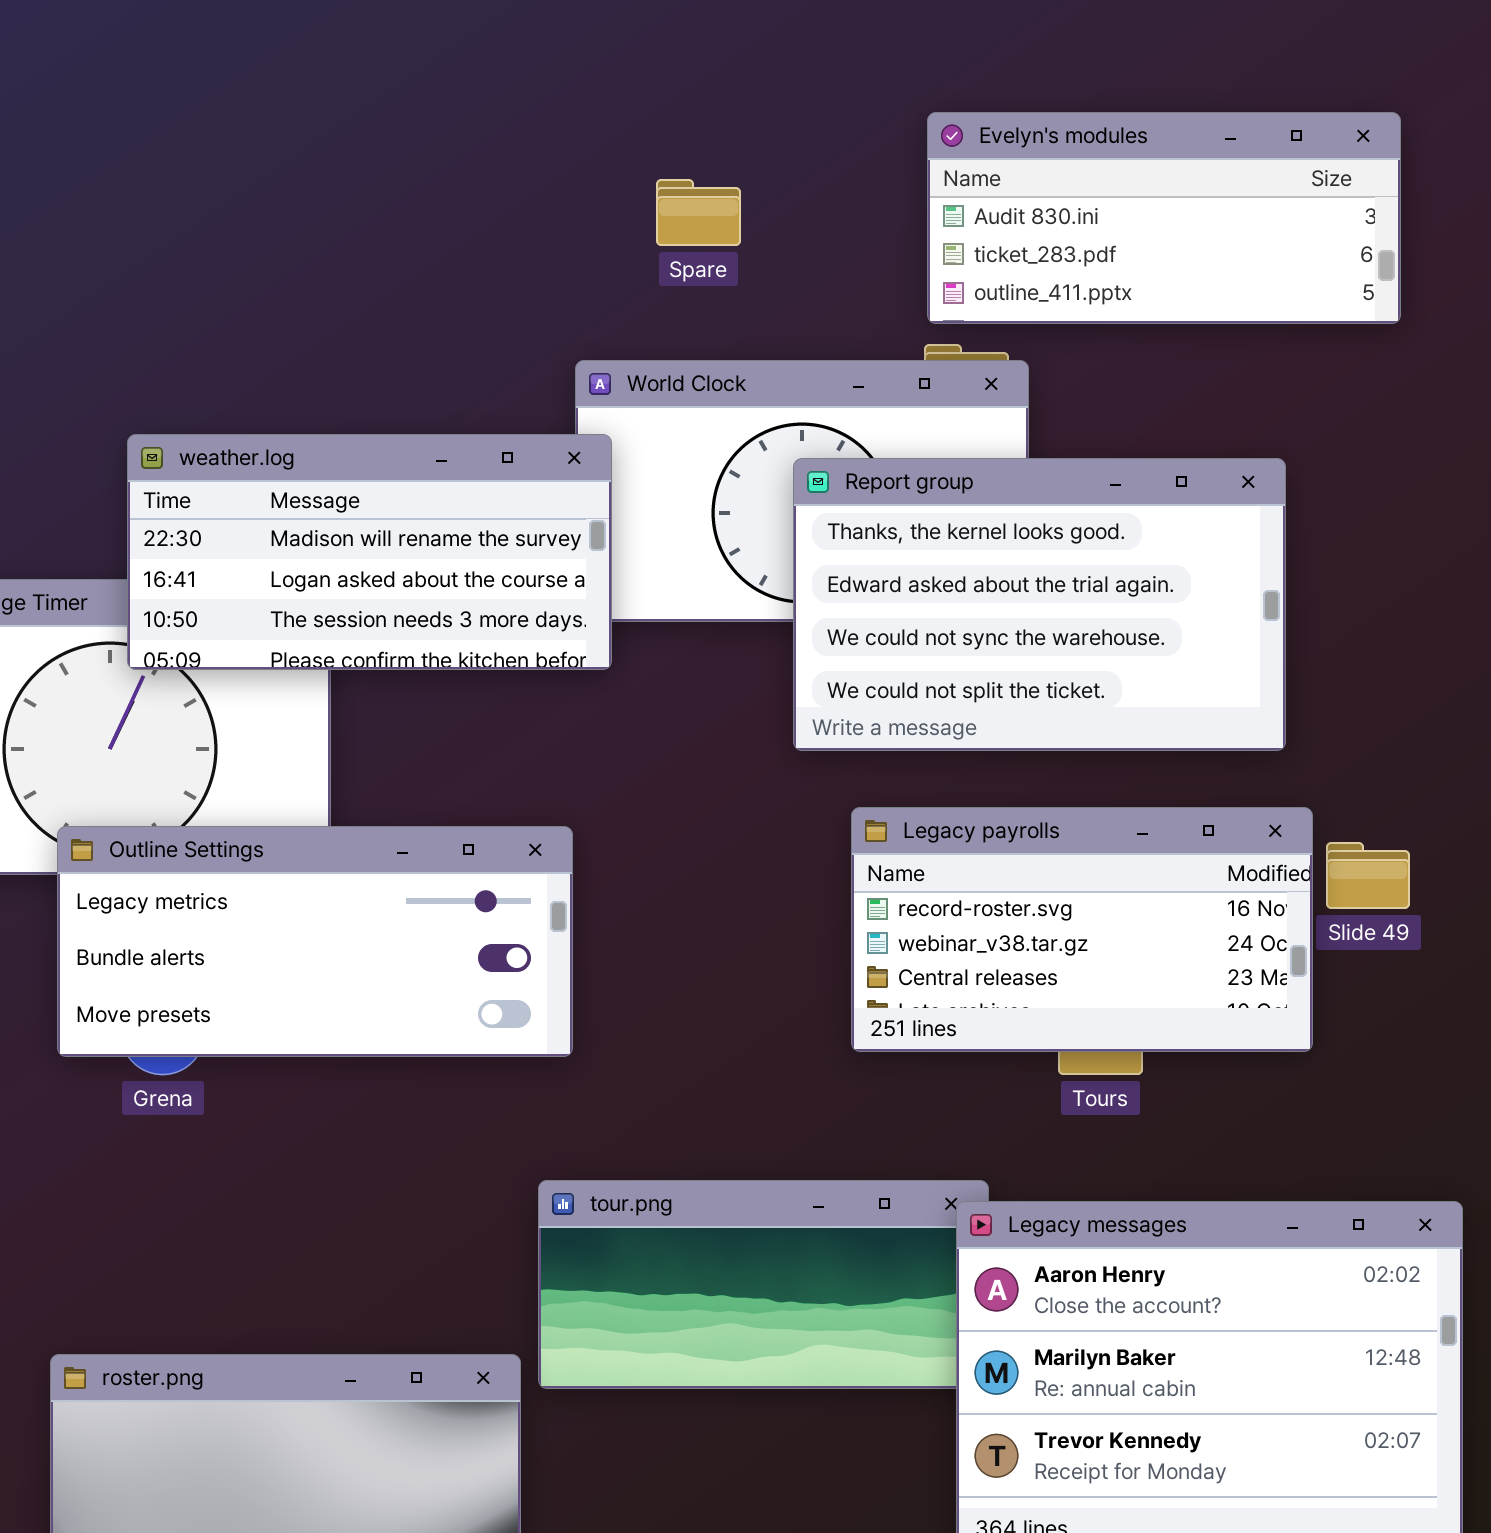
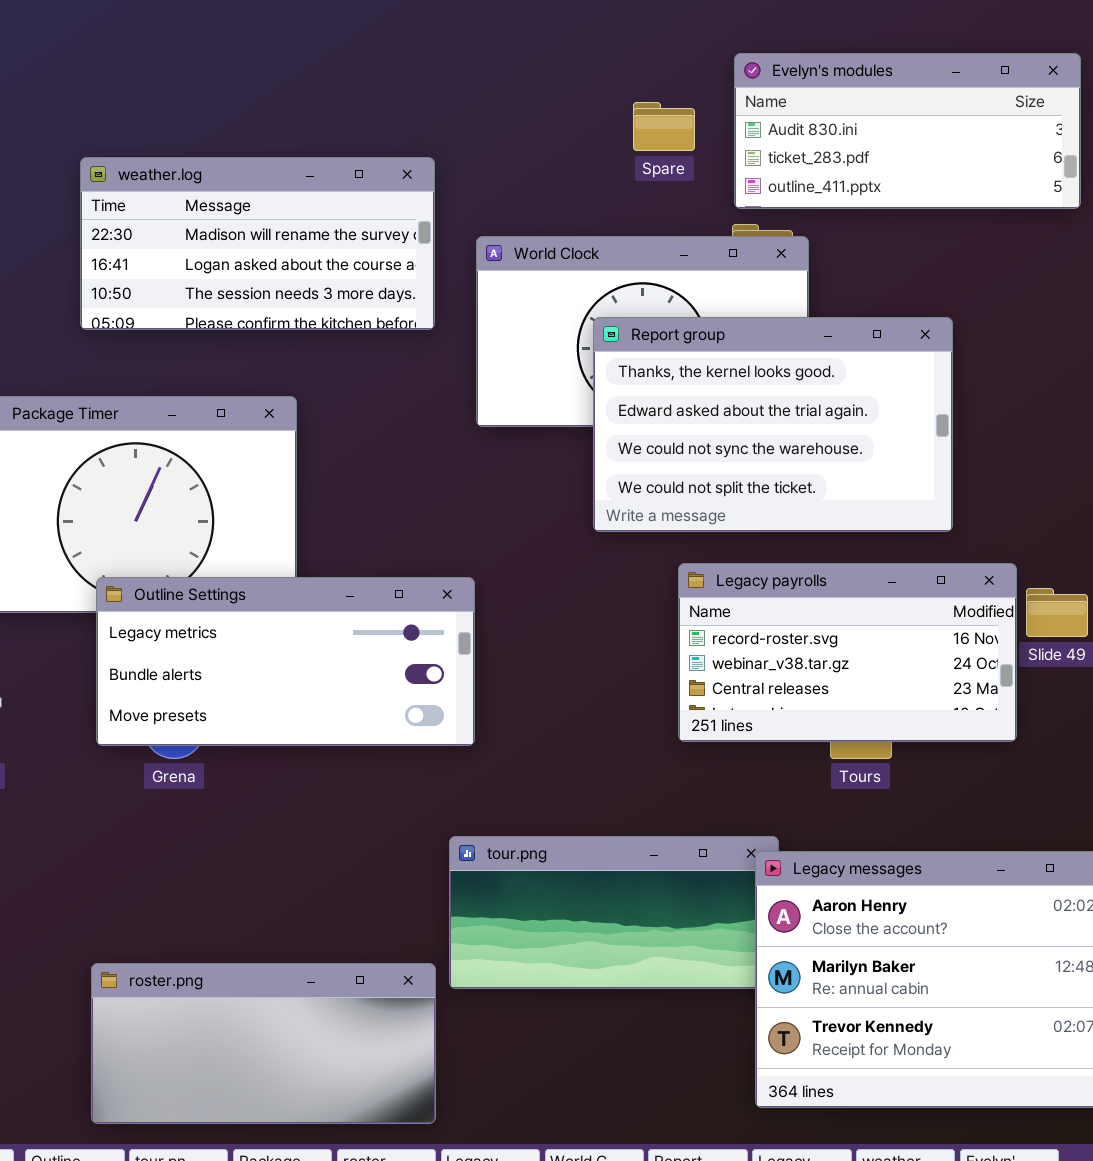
Spare: [656,179,741,246] -> [633,102,695,151], moved
weather.log: [127,434,612,670] -> [80,157,435,330], moved
Report group: [793,458,1286,751] -> [593,317,953,532], moved

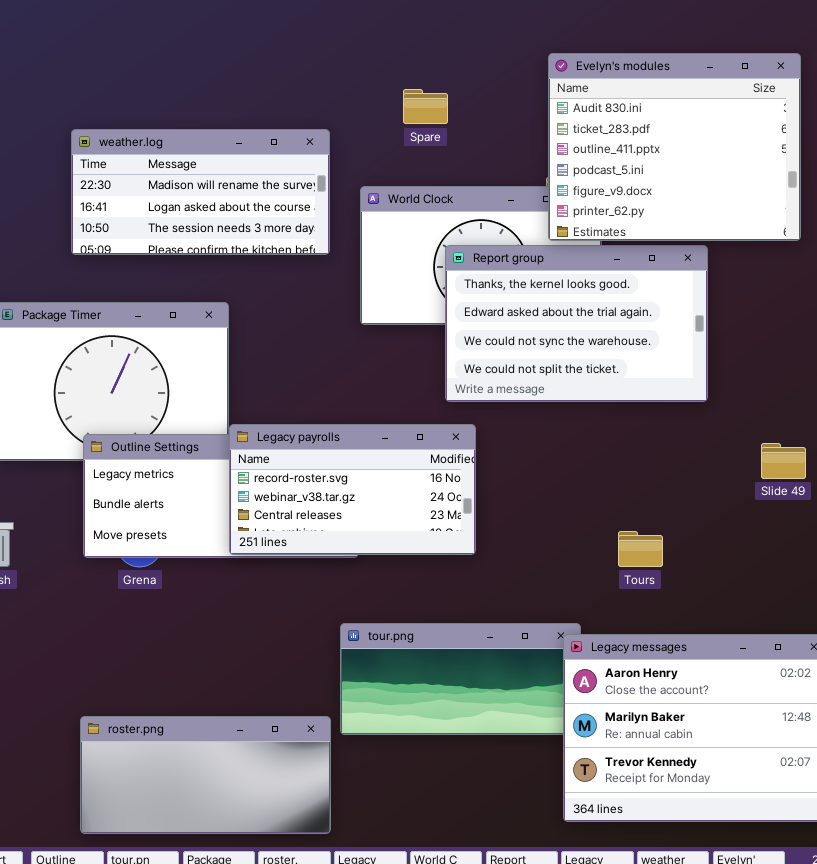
Evelyn's modules: [734,53,1081,209] -> [548,53,801,241], resized
Spare: [633,102,695,151] -> [403,89,448,124], moved
Legacy payrolls: [678,563,1017,742] -> [229,424,476,555], moved

